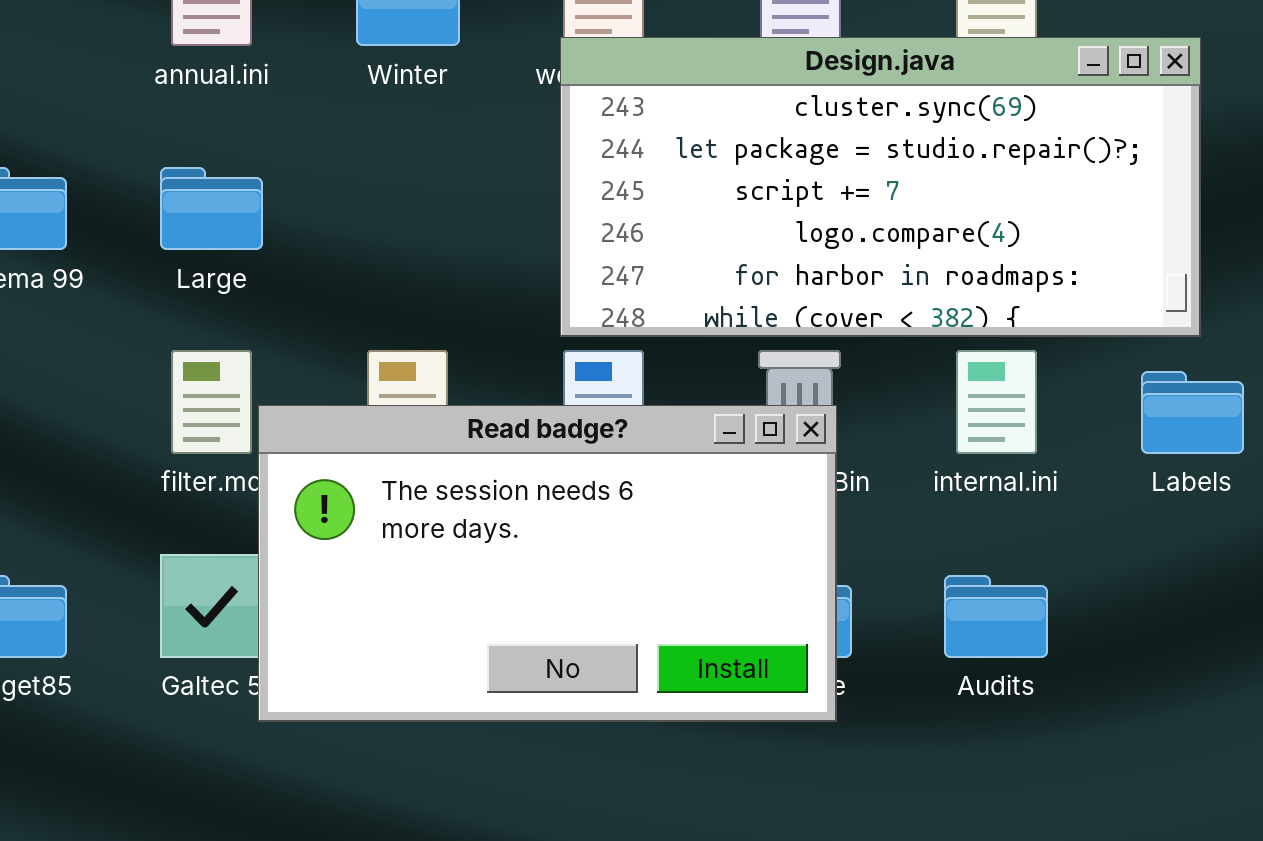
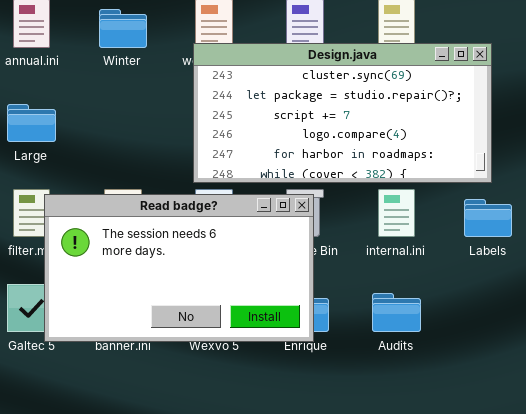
Read badge?: [258,405,837,722] -> [44,194,314,342], moved

